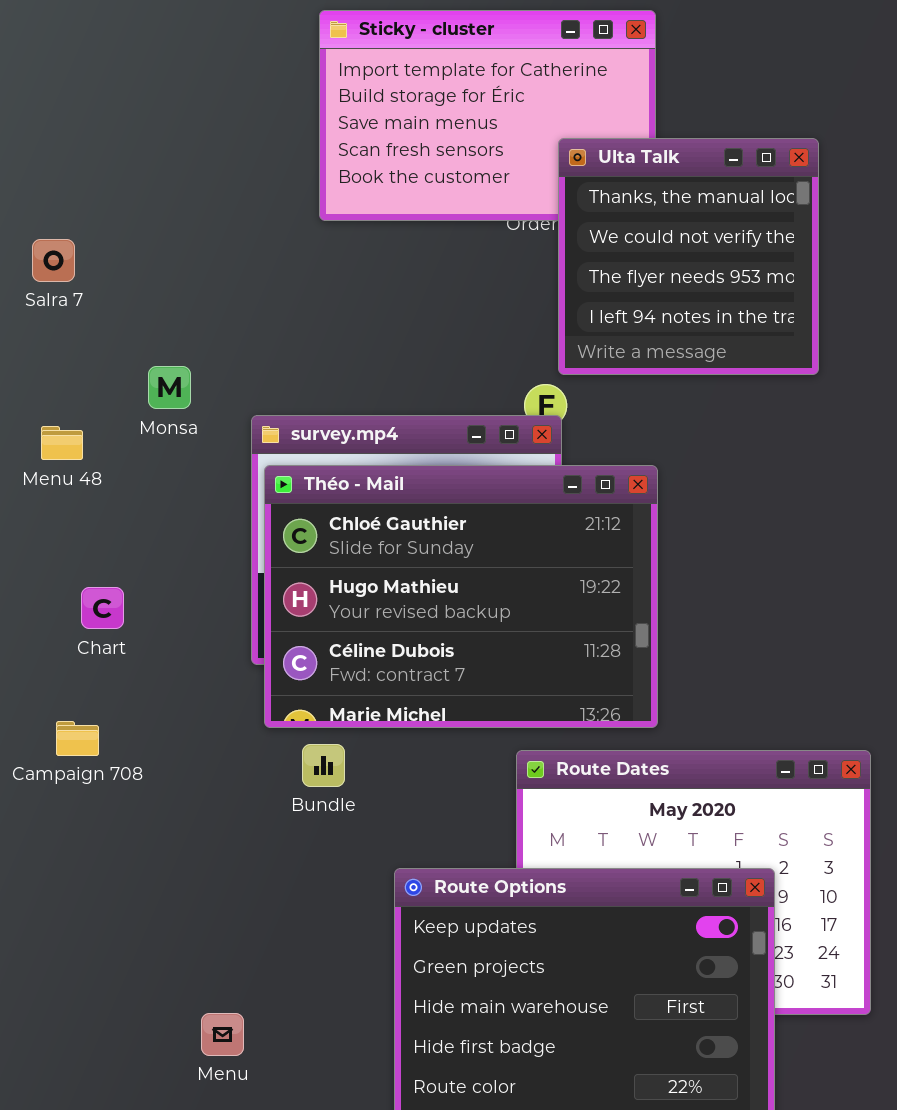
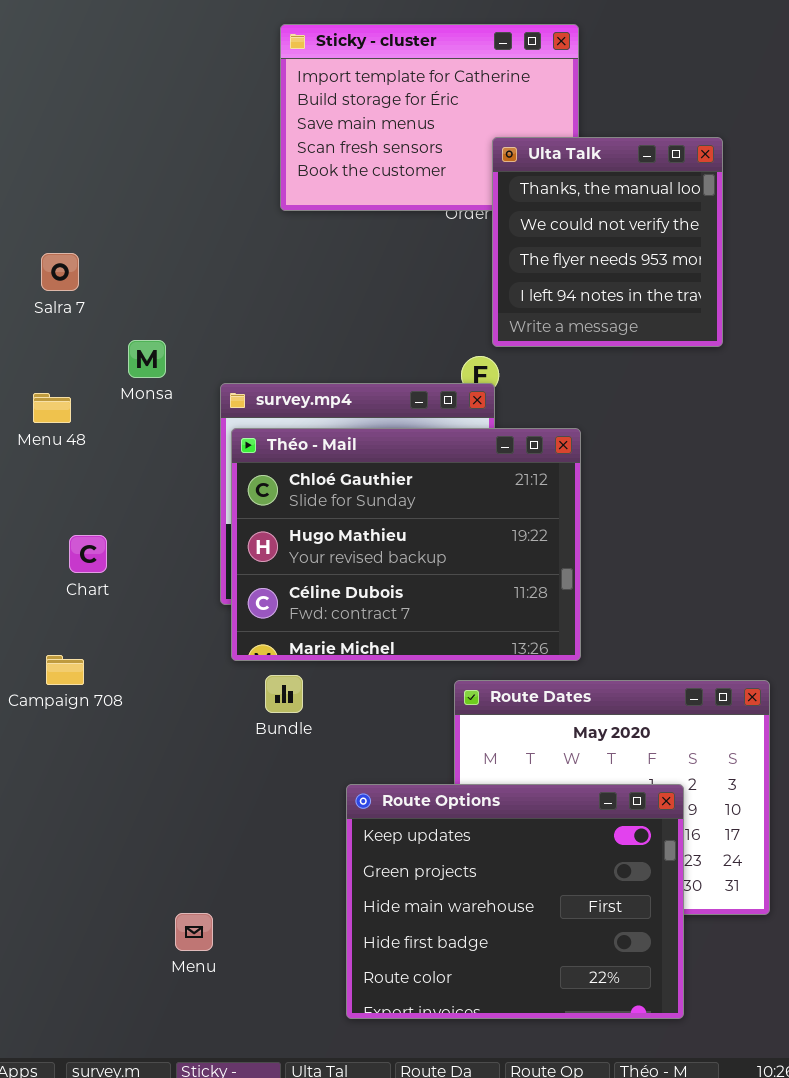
Salra 7: [32,239,75,282] -> [41,253,79,291], moved

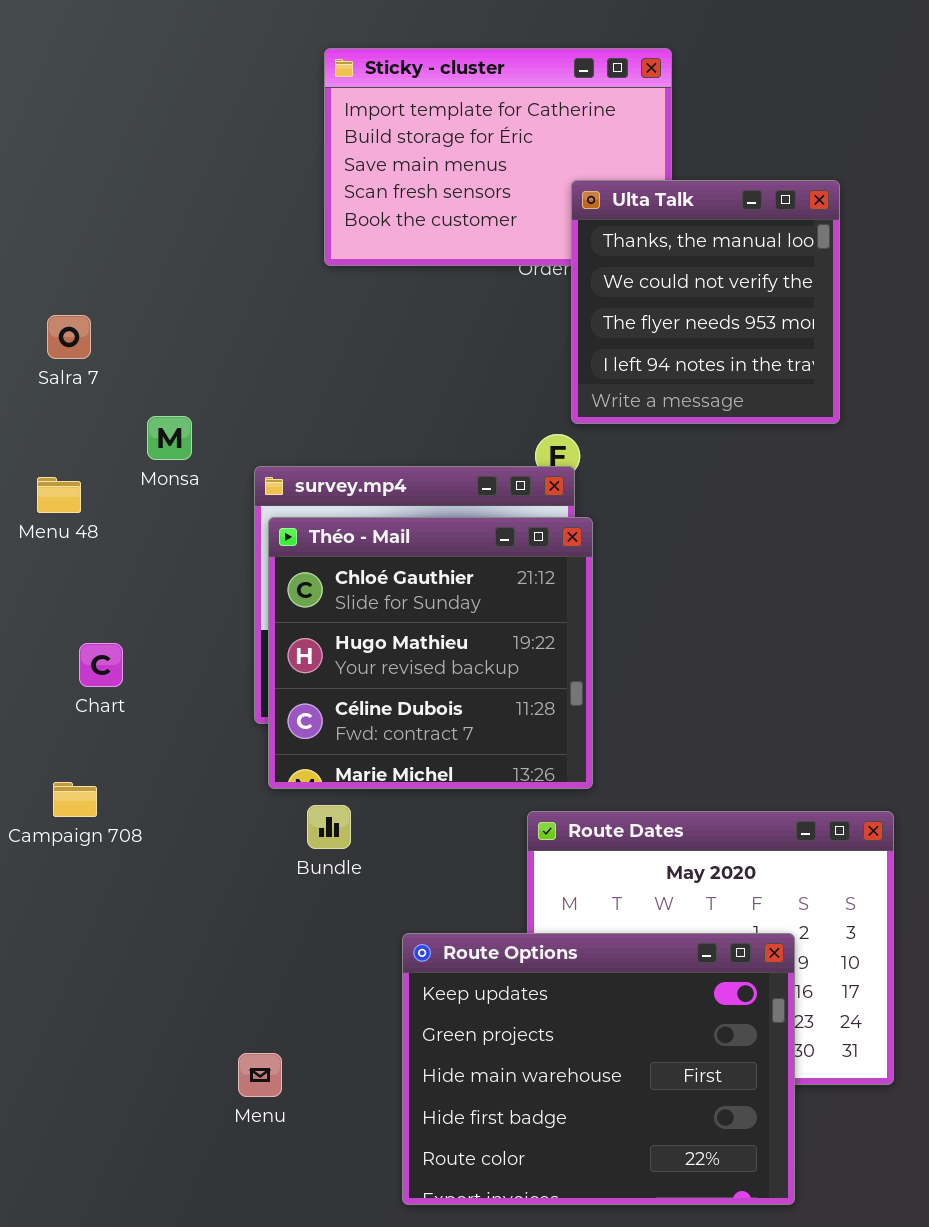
Théo - Mail: [231,428,581,661] -> [268,517,593,789], resized
Menu: [175,913,213,951] -> [238,1053,282,1097], moved

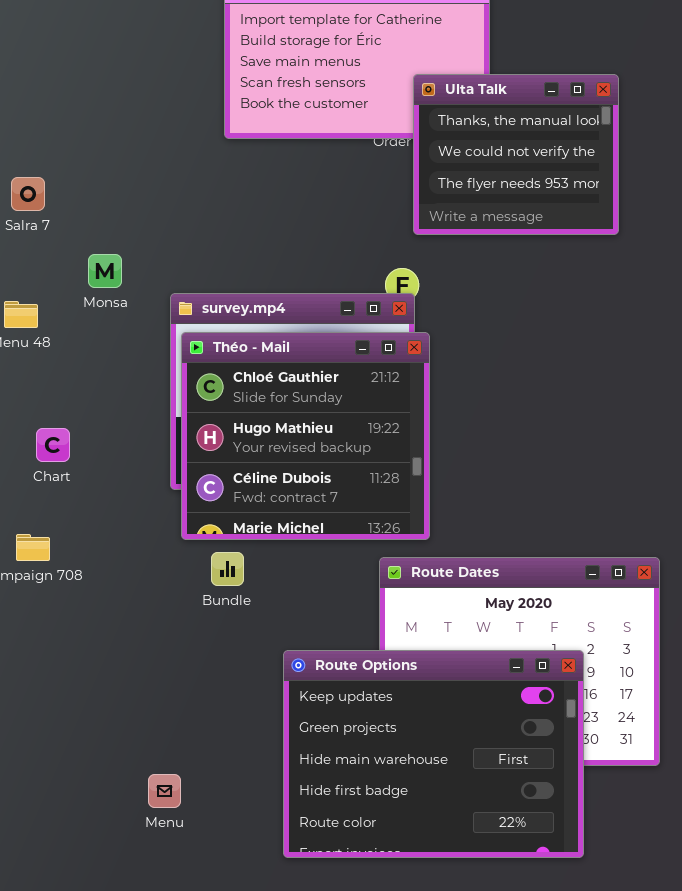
Ulta Talk: [571,180,840,424] -> [413,74,619,235], resized
Menu: [238,1053,282,1097] -> [148,774,181,808], moved

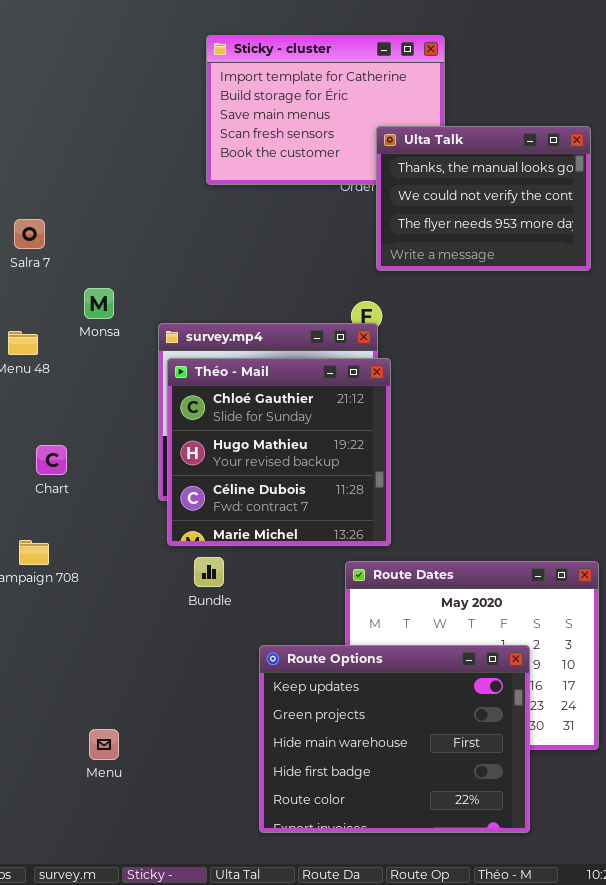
Ulta Talk: [413,74,619,235] -> [376,126,591,271], resized
Menu: [148,774,181,808] -> [89,729,119,760], moved

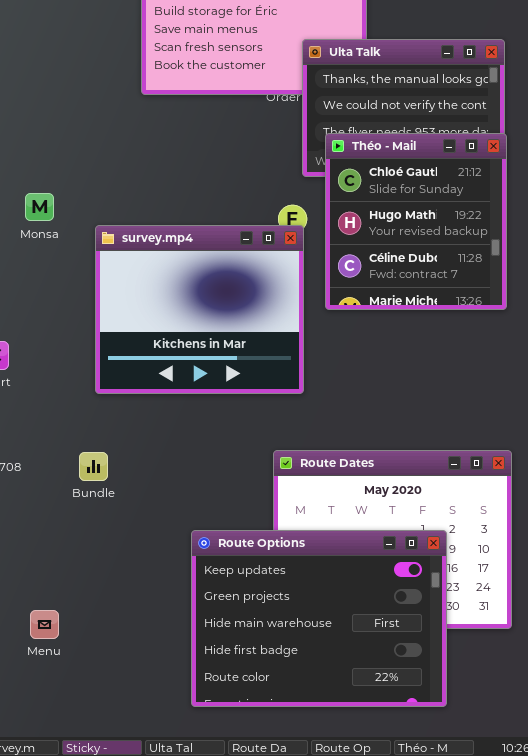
Théo - Mail: [167,358,391,546] -> [325,133,507,310], moved, resized
Bundle: [194,557,224,587] -> [79,452,108,481], moved

